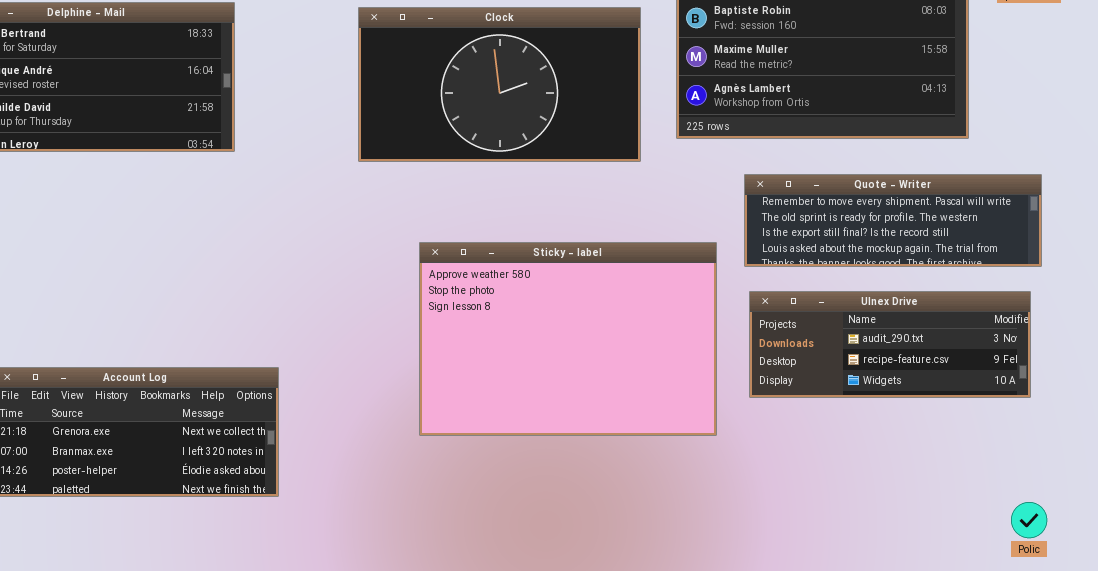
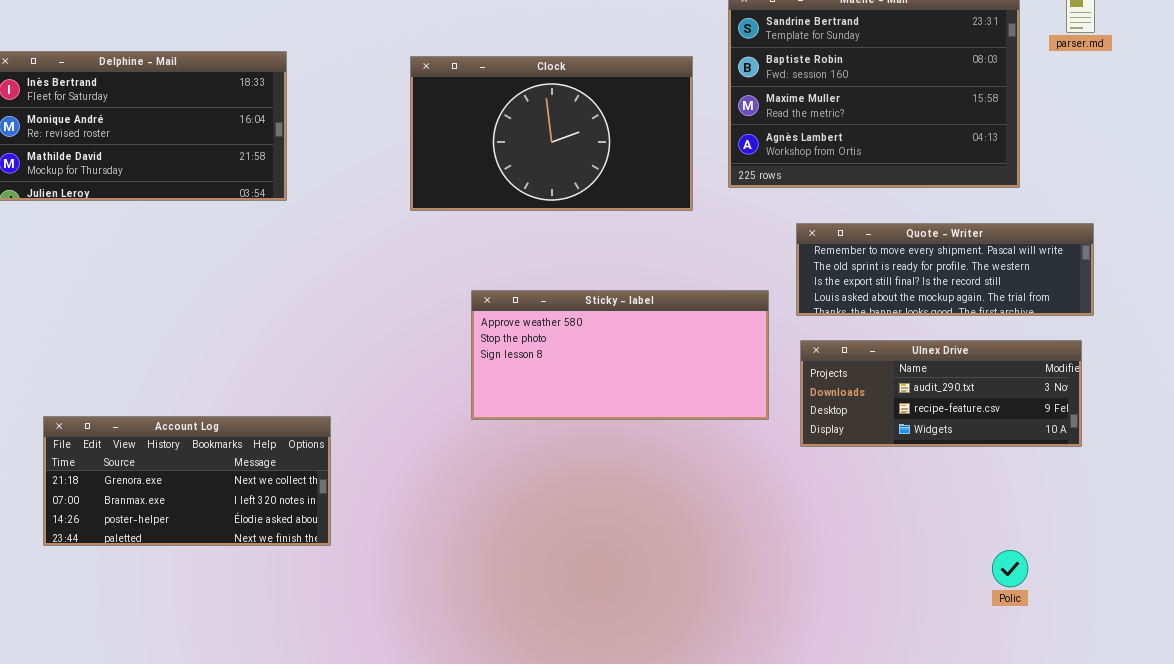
Sticky - label: [419,242,717,436] -> [471,290,769,420], resized
Polic: [1011,502,1047,538] -> [992,550,1028,587], moved

